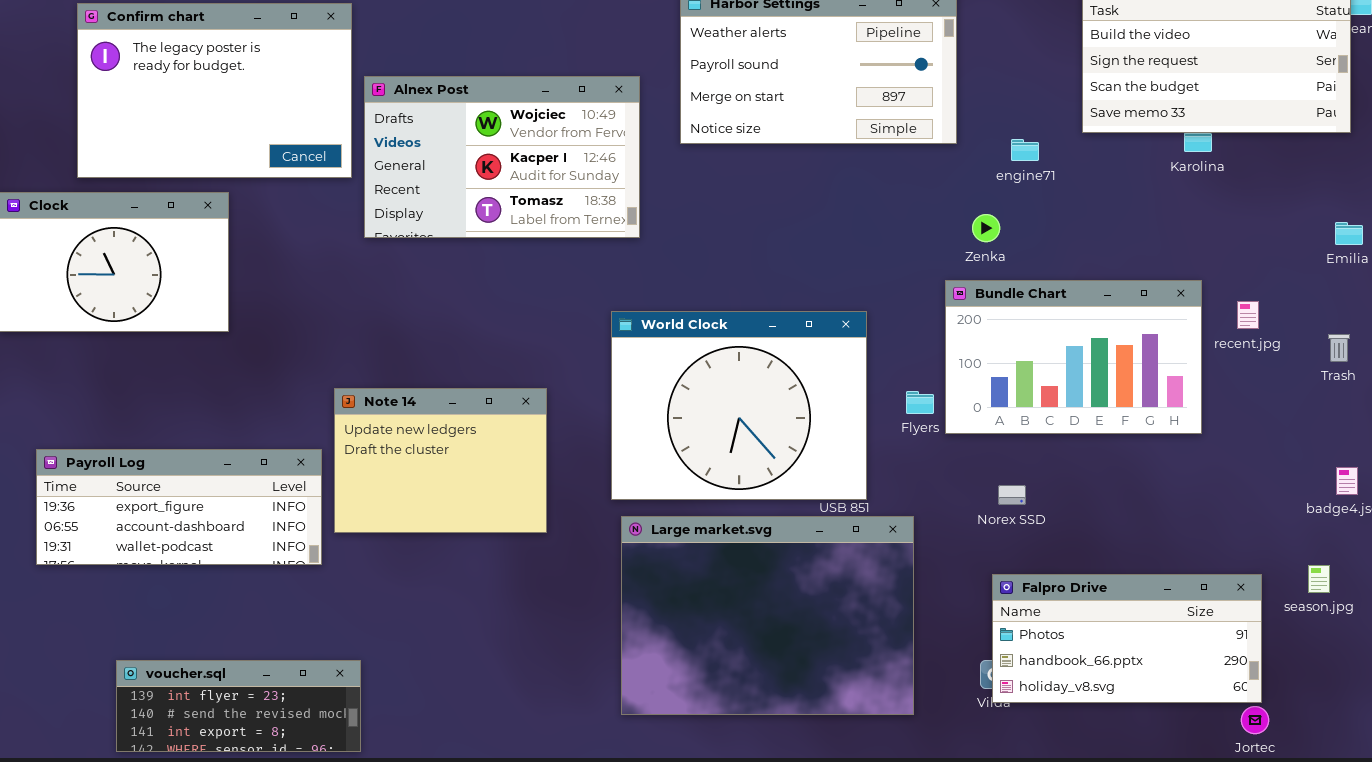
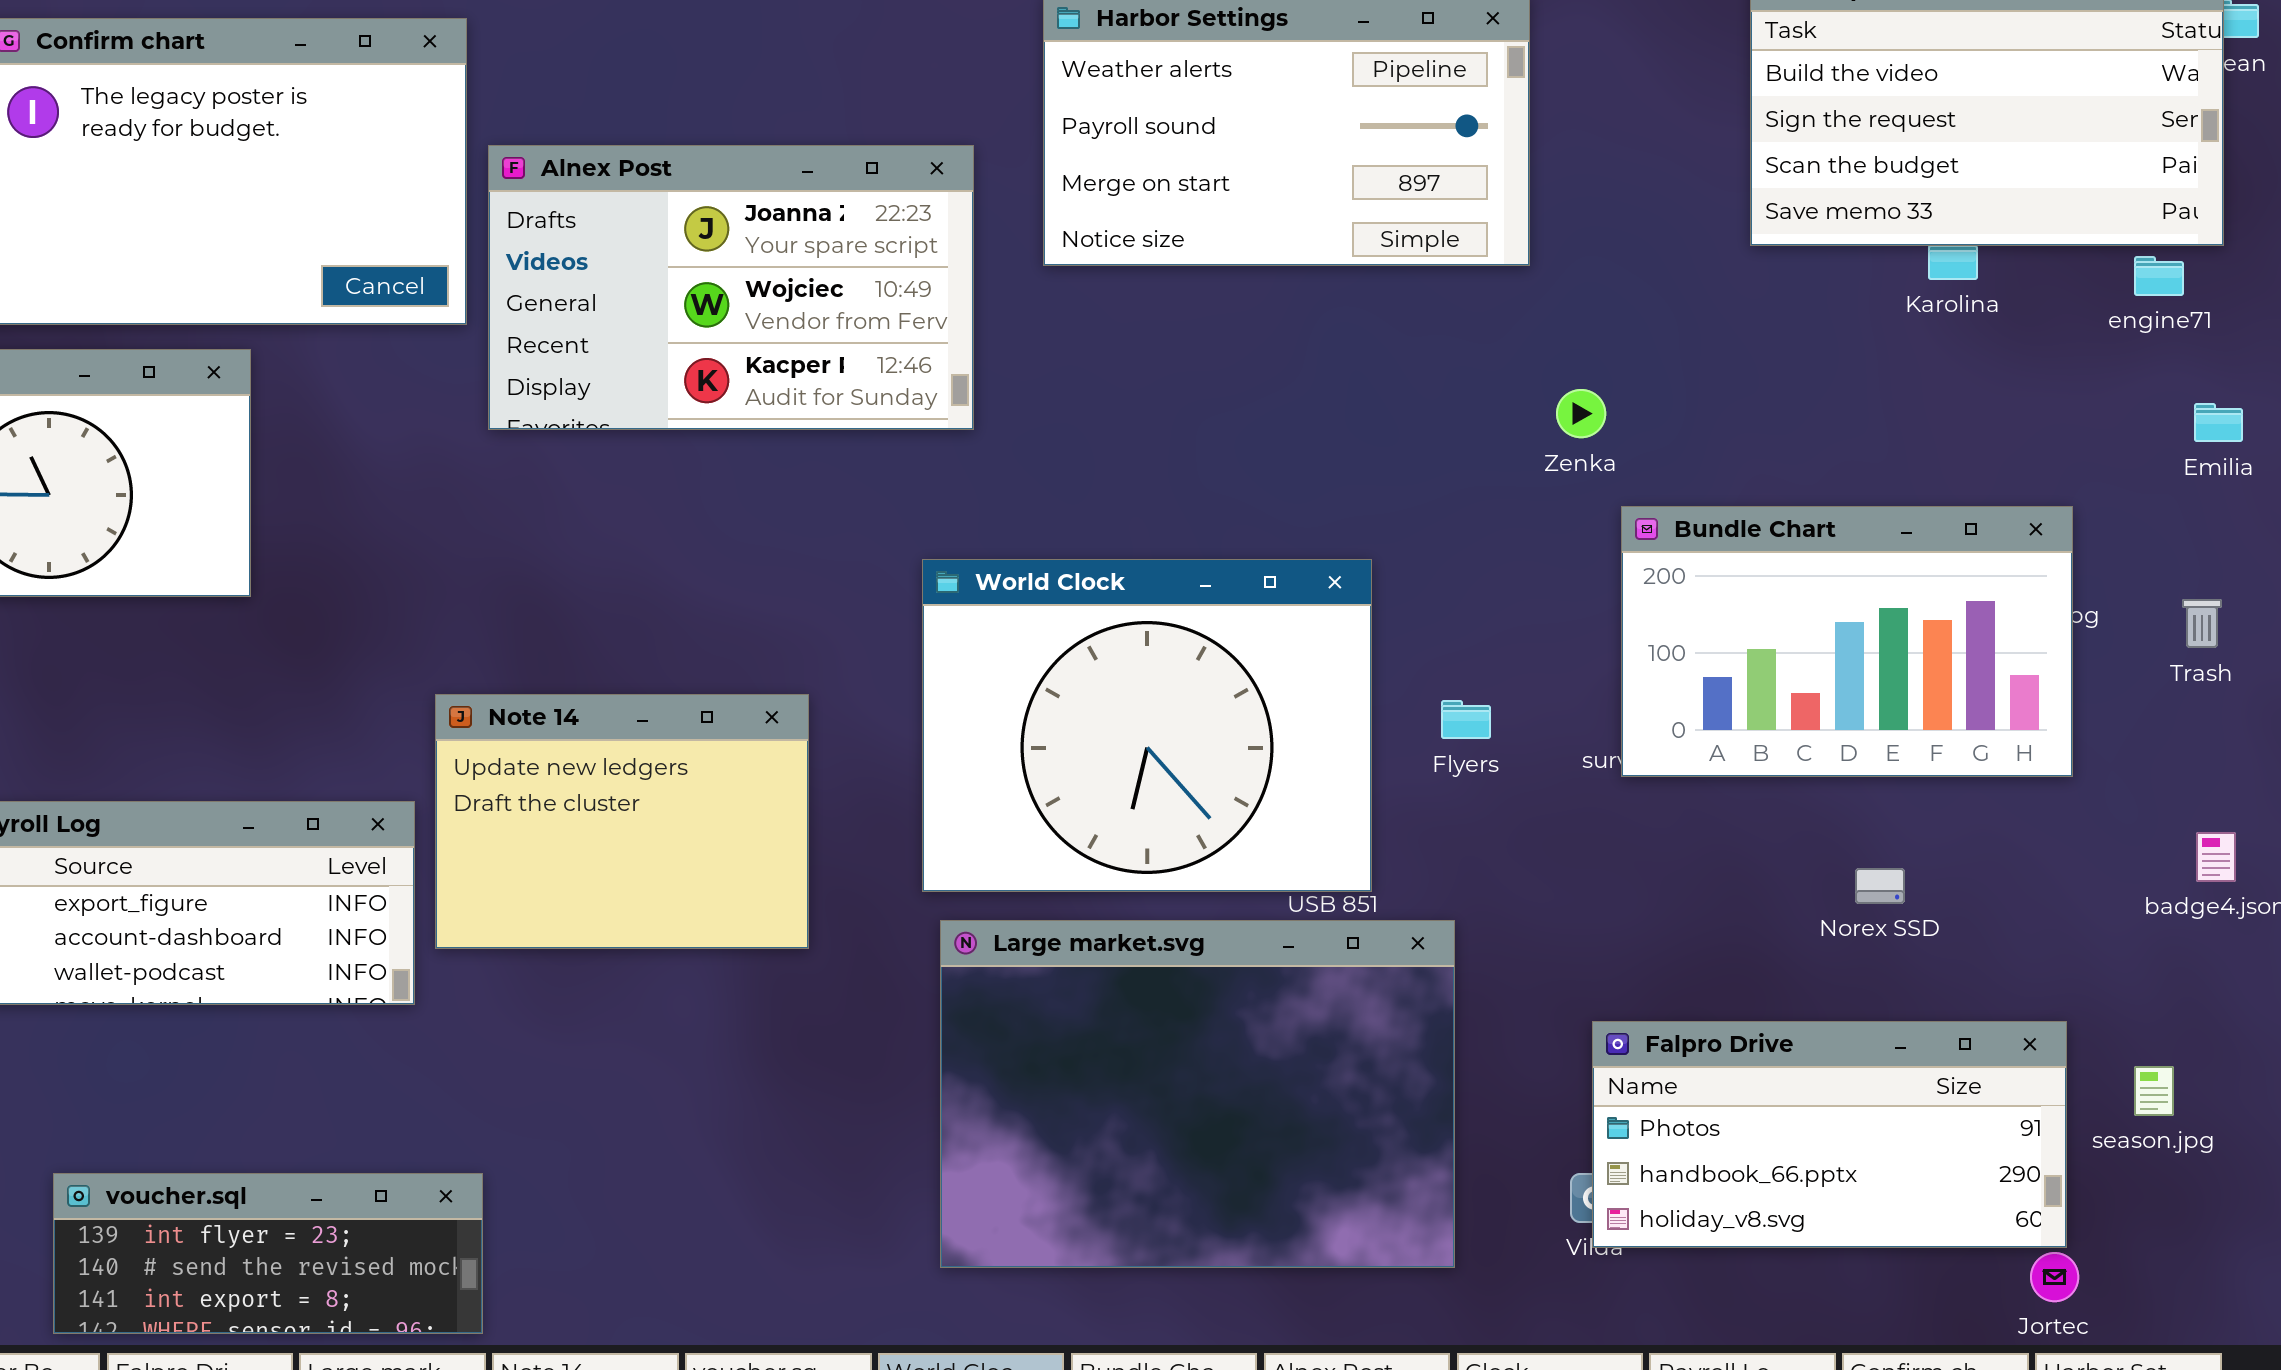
Alnex Post: [364,76,640,238] -> [488,145,974,430], scrolled up 1 row
engine71: [1011,139,1039,161] -> [2134,256,2184,296], moved
Bundle Chart: [945,280,1202,434] -> [1621,506,2073,777], moved
Norex SSD: [998,485,1026,505] -> [1855,868,1905,904], moved
season.jpg: [1308,565,1330,593] -> [2134,1066,2174,1116], moved

